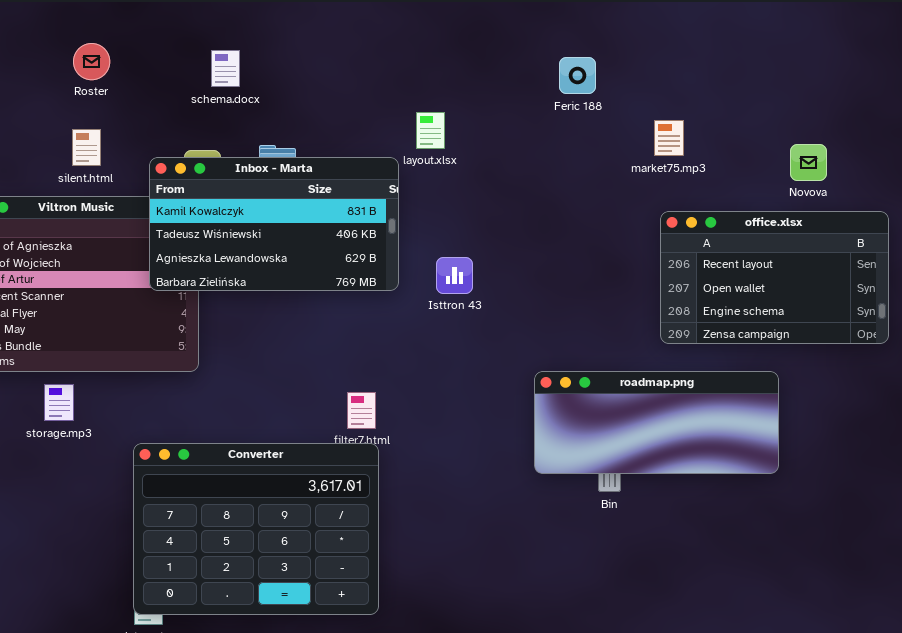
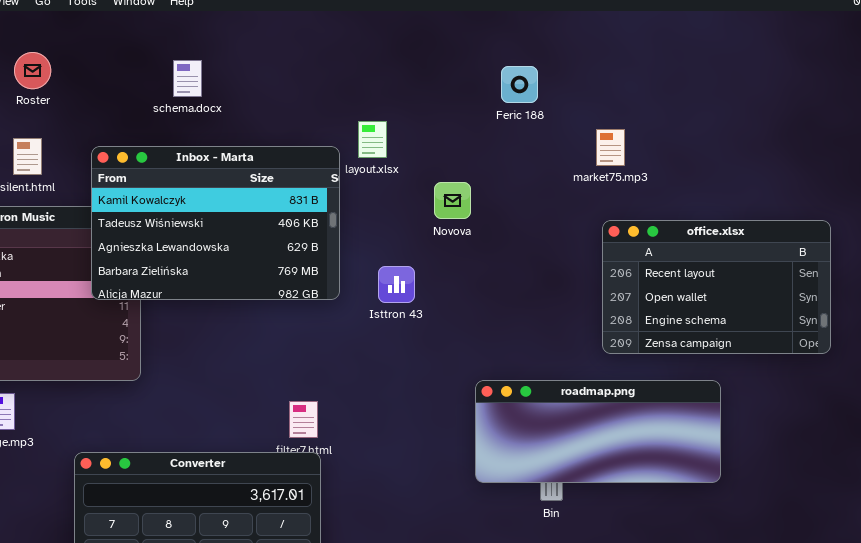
schema.docx: [211,50,240,87] -> [173,60,202,97], moved
Novova: [790,144,827,181] -> [434,182,471,219], moved
Inbox - Marta: [149,157,399,291] -> [91,146,340,300], resized

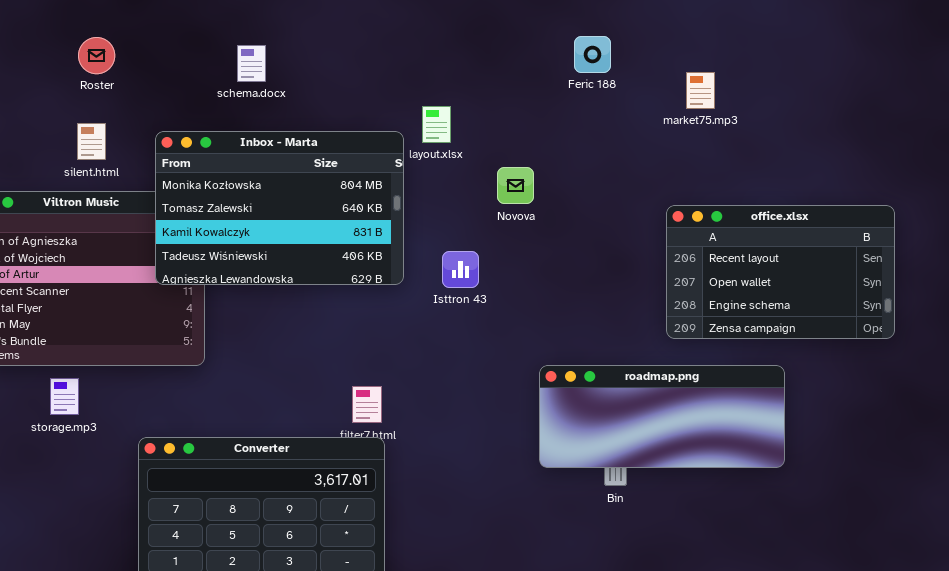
Feric 188: [501,66,538,103] -> [574,36,611,73], moved
market75.mp3: [596,129,625,166] -> [686,72,715,109], moved
Inbox - Marta: [91,146,340,300] -> [155,131,404,285], scrolled up 2 rows

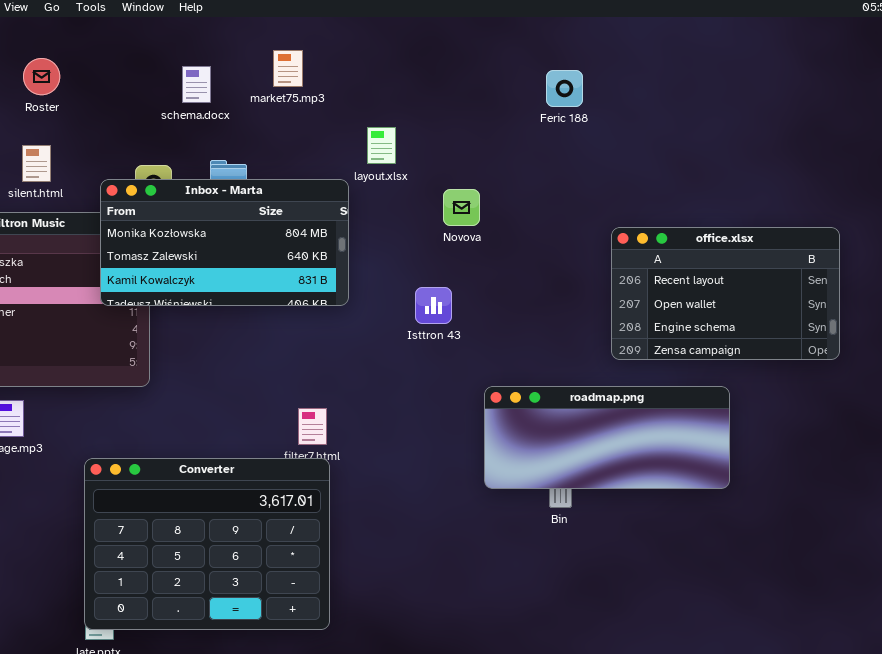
Feric 188: [574,36,611,73] -> [546,70,583,107], moved
market75.mp3: [686,72,715,109] -> [273,50,303,87], moved
Inbox - Marta: [155,131,404,285] -> [100,179,349,306], resized
Isttron 43: [442,251,479,288] -> [415,287,452,324], moved

